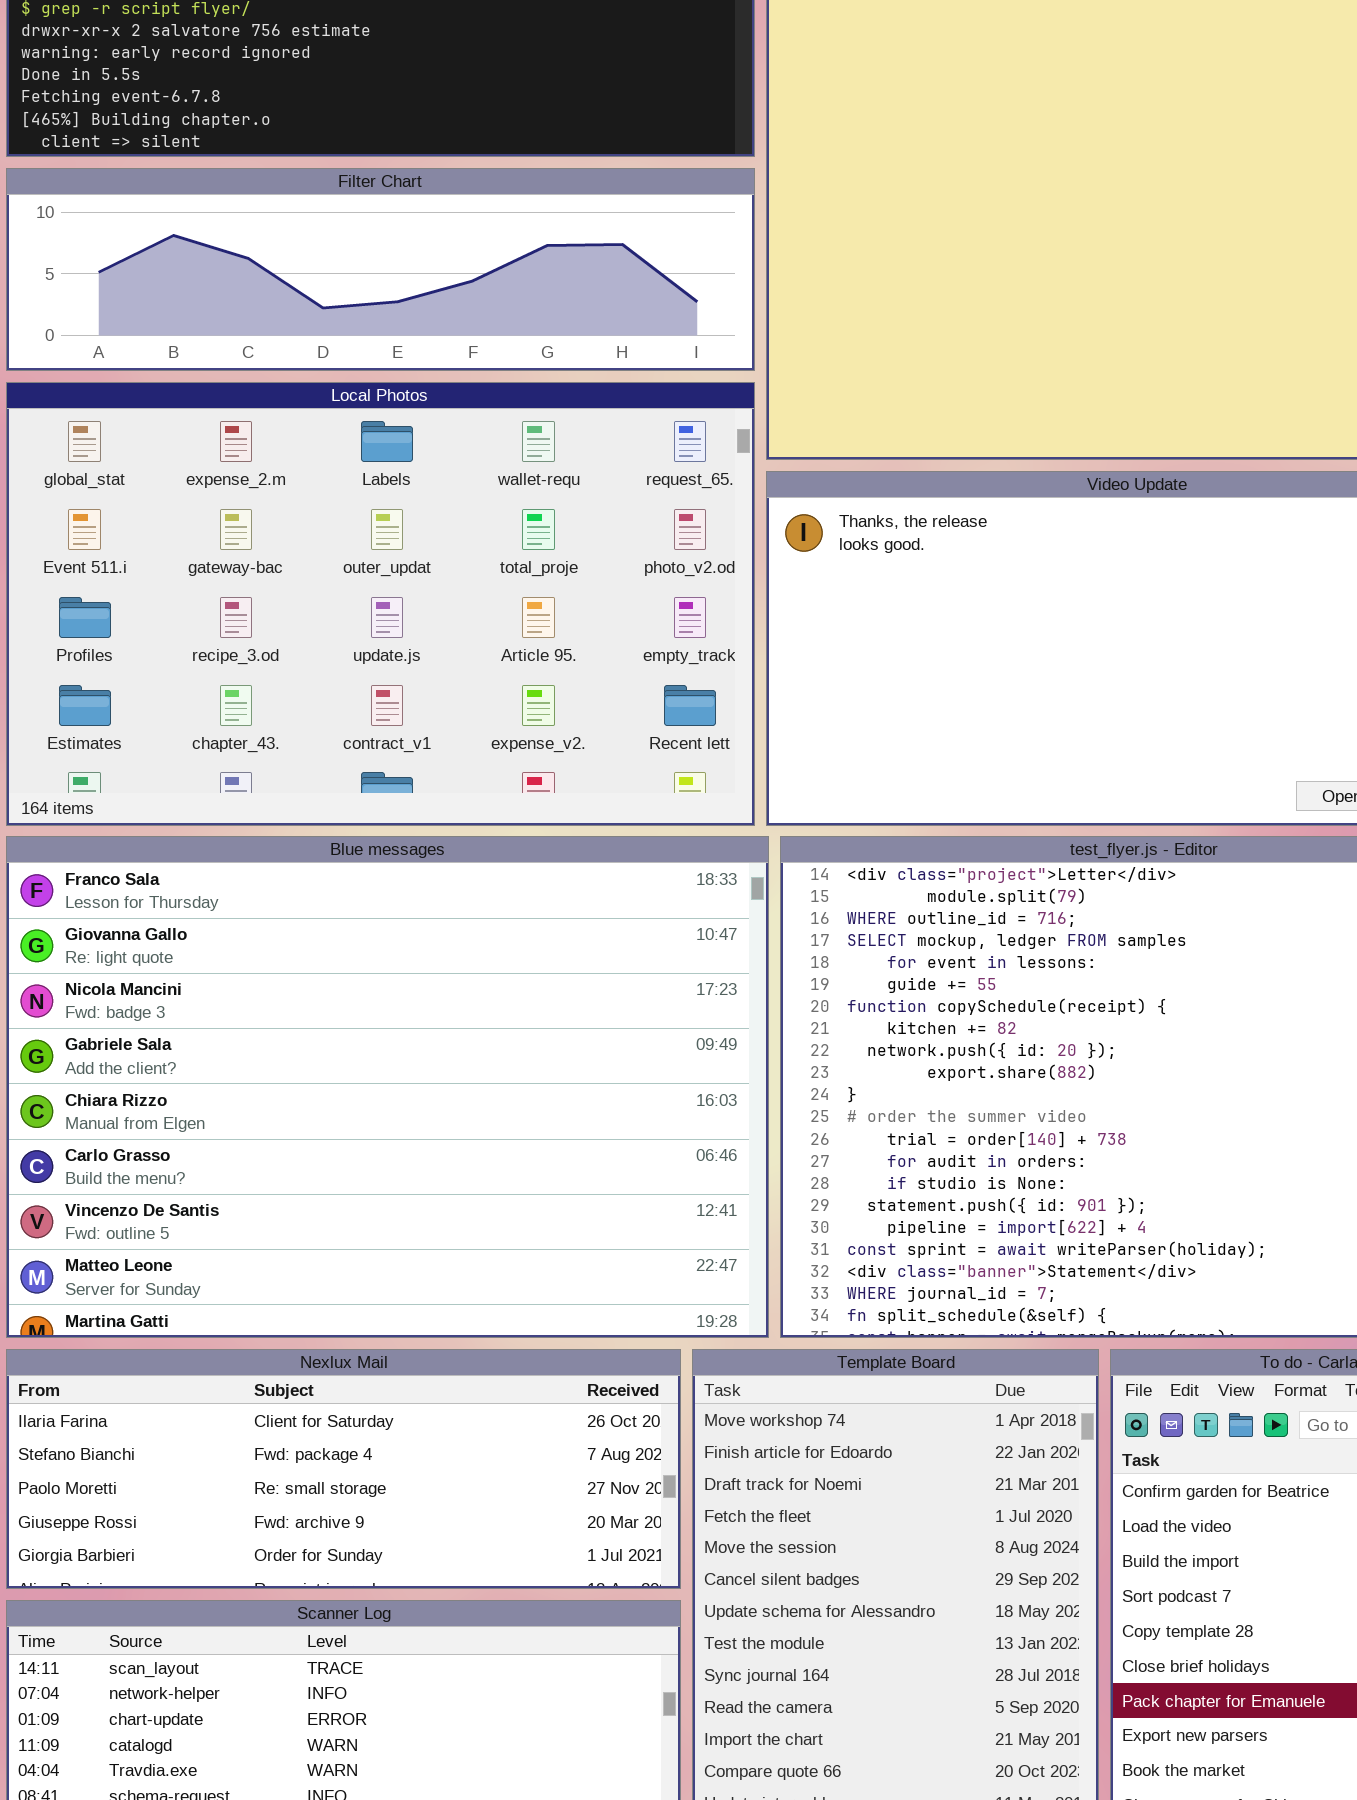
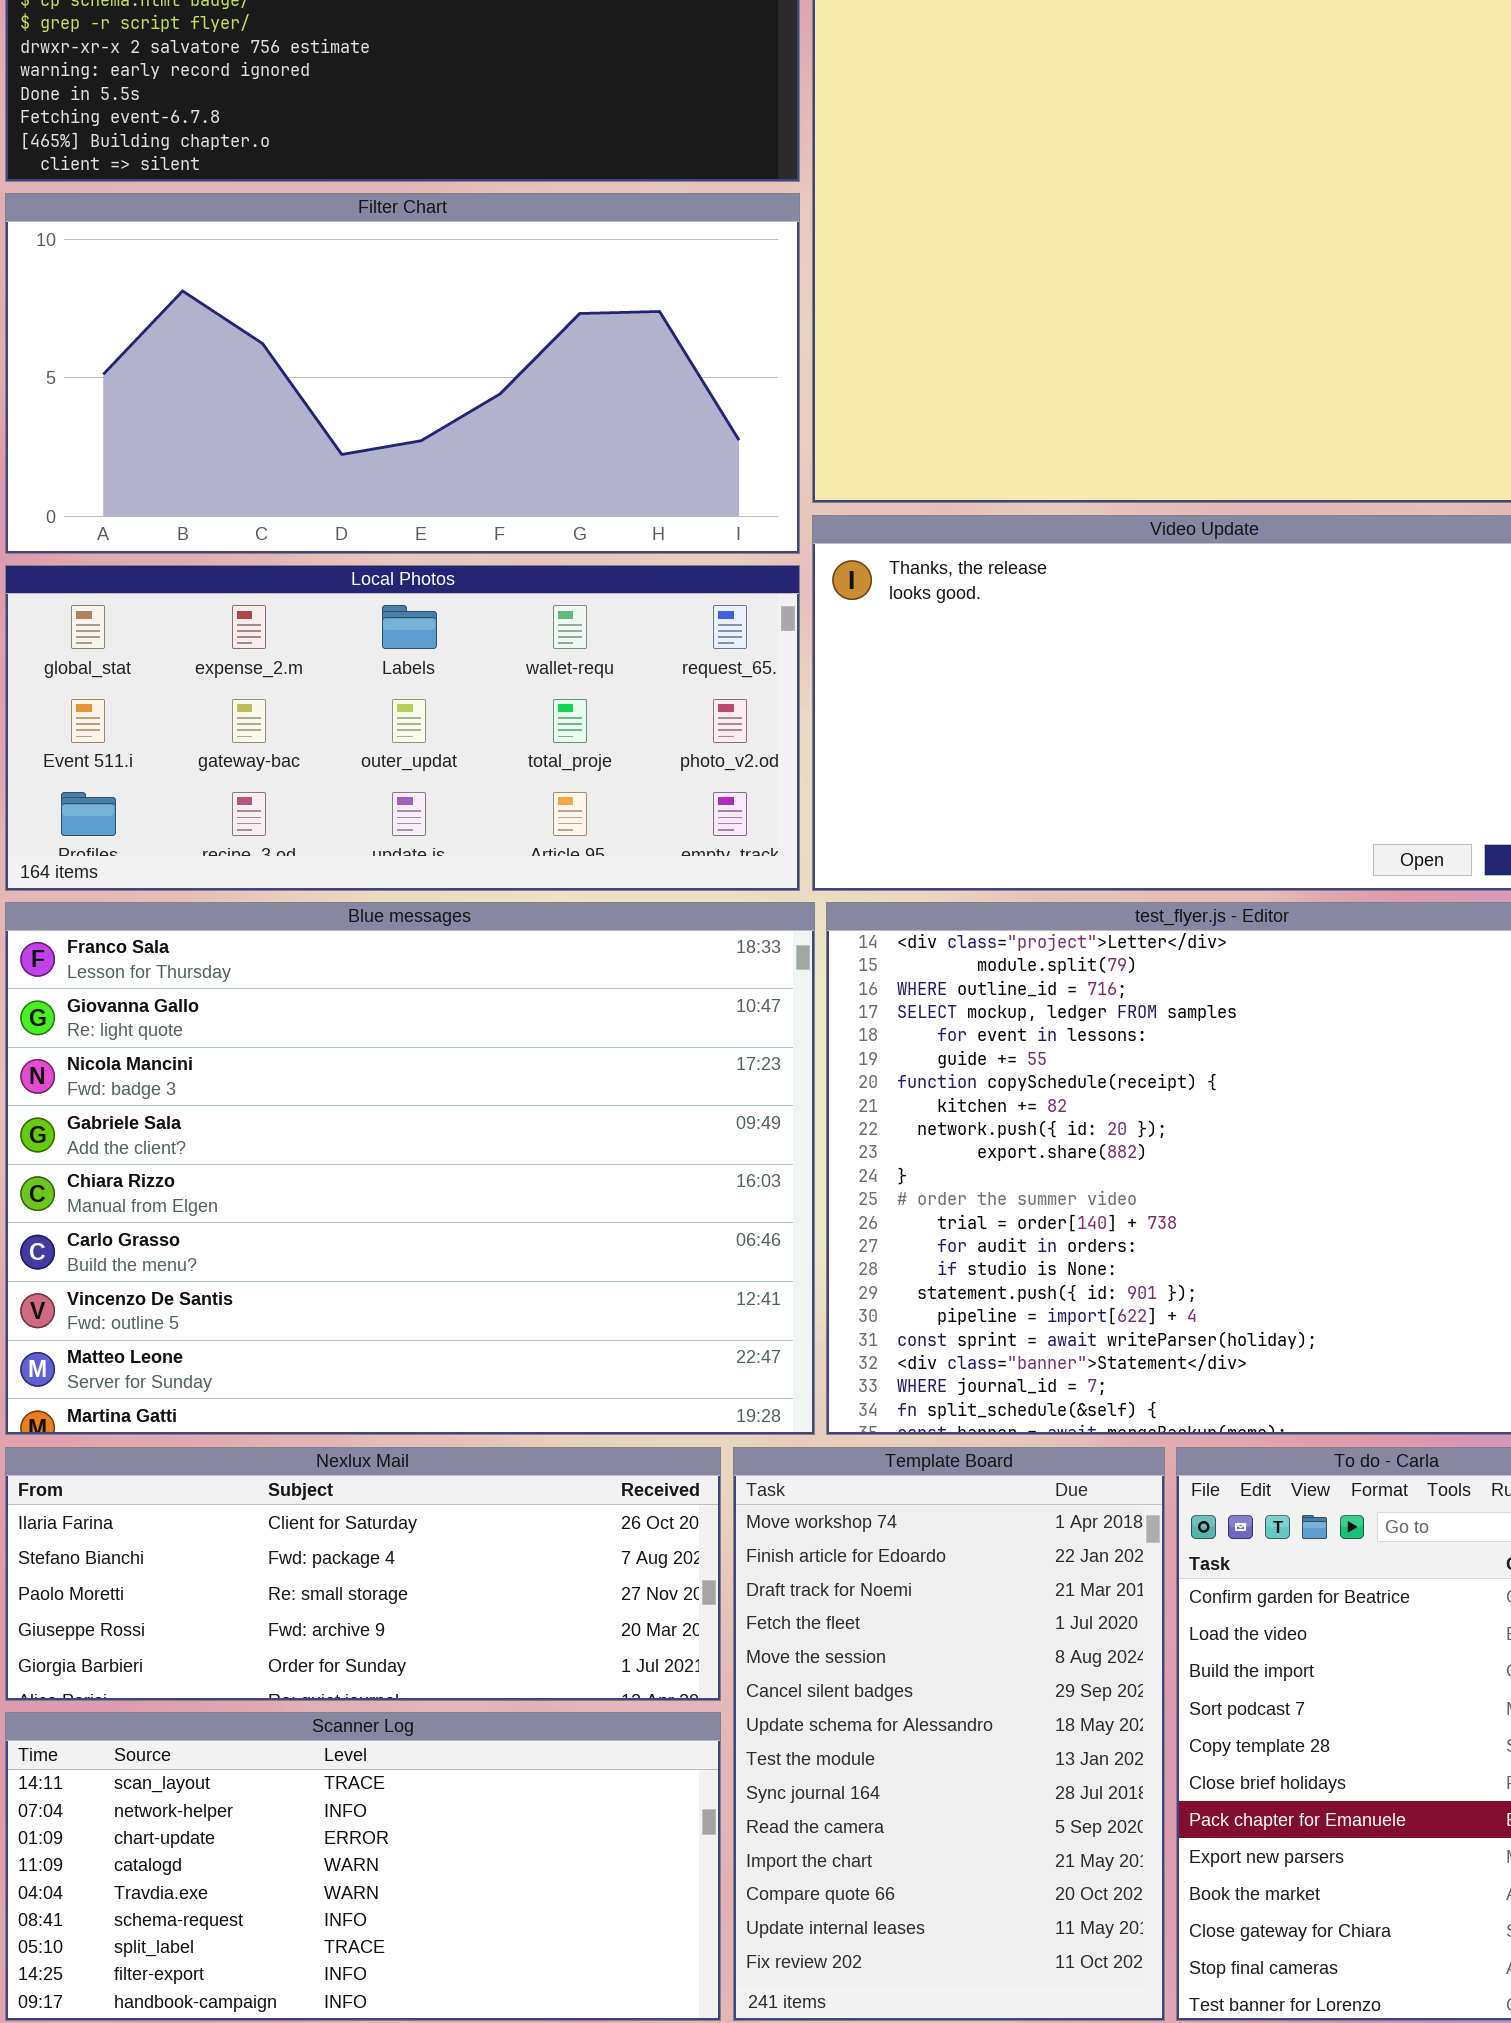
Filter Chart: [6,168,755,371] -> [5,193,800,554], resized
Local Photos: [6,382,755,826] -> [5,565,800,891], resized

